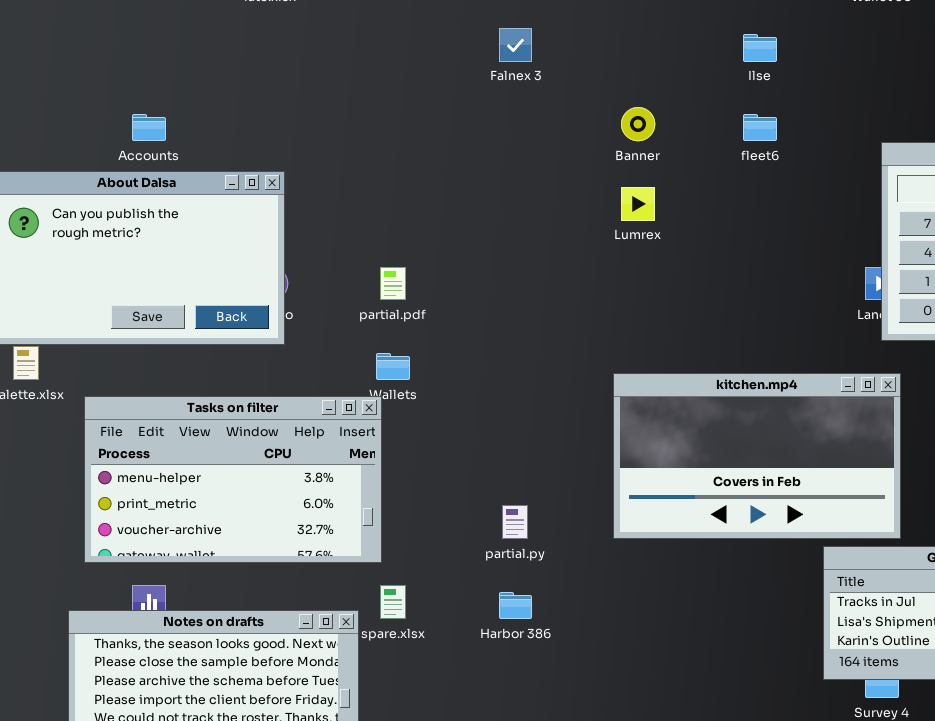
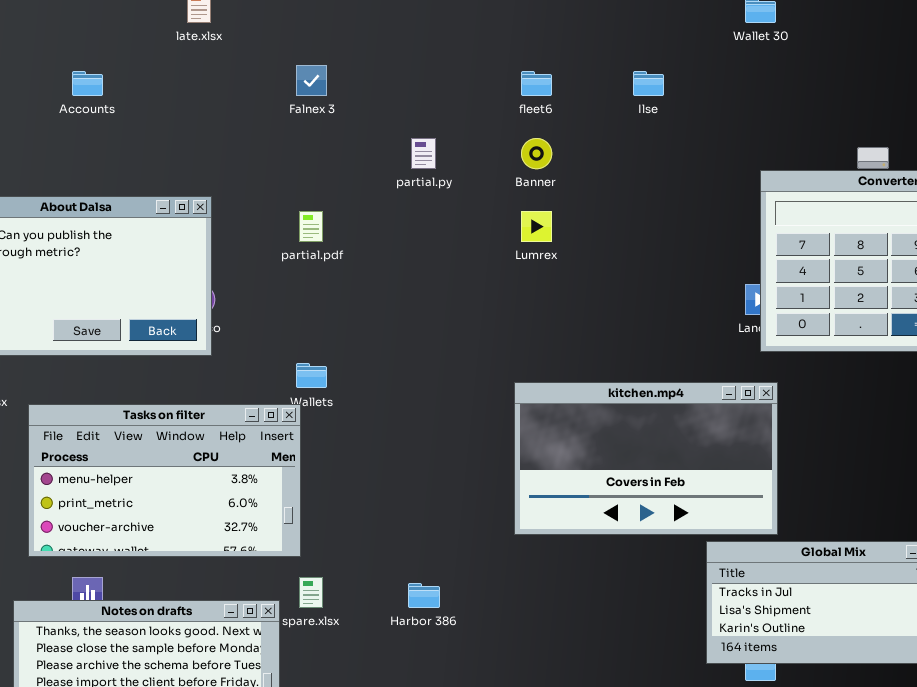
Falnex 3: [499,28,532,62] -> [296,65,327,96], moved
Accounts: [132,114,166,141] -> [72,71,103,96], moved
fleet6: [743,114,777,141] -> [521,71,552,96], moved
partial.pdf: [380,267,406,300] -> [299,211,323,242], moved
partial.py: [502,505,528,539] -> [411,138,436,169], moved

